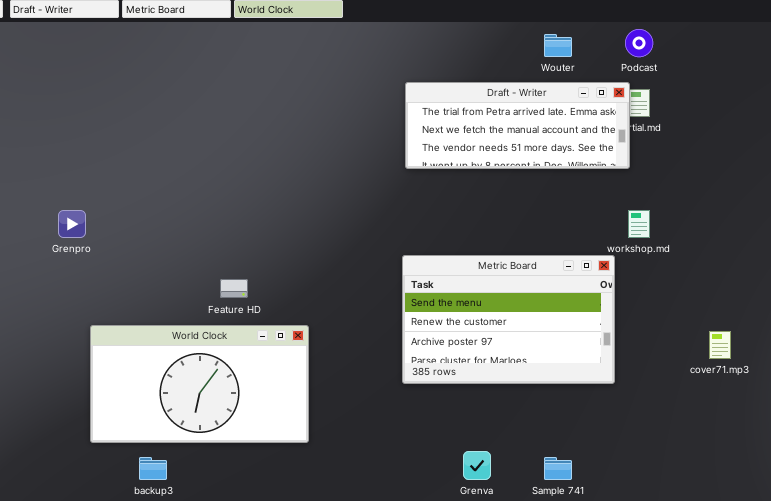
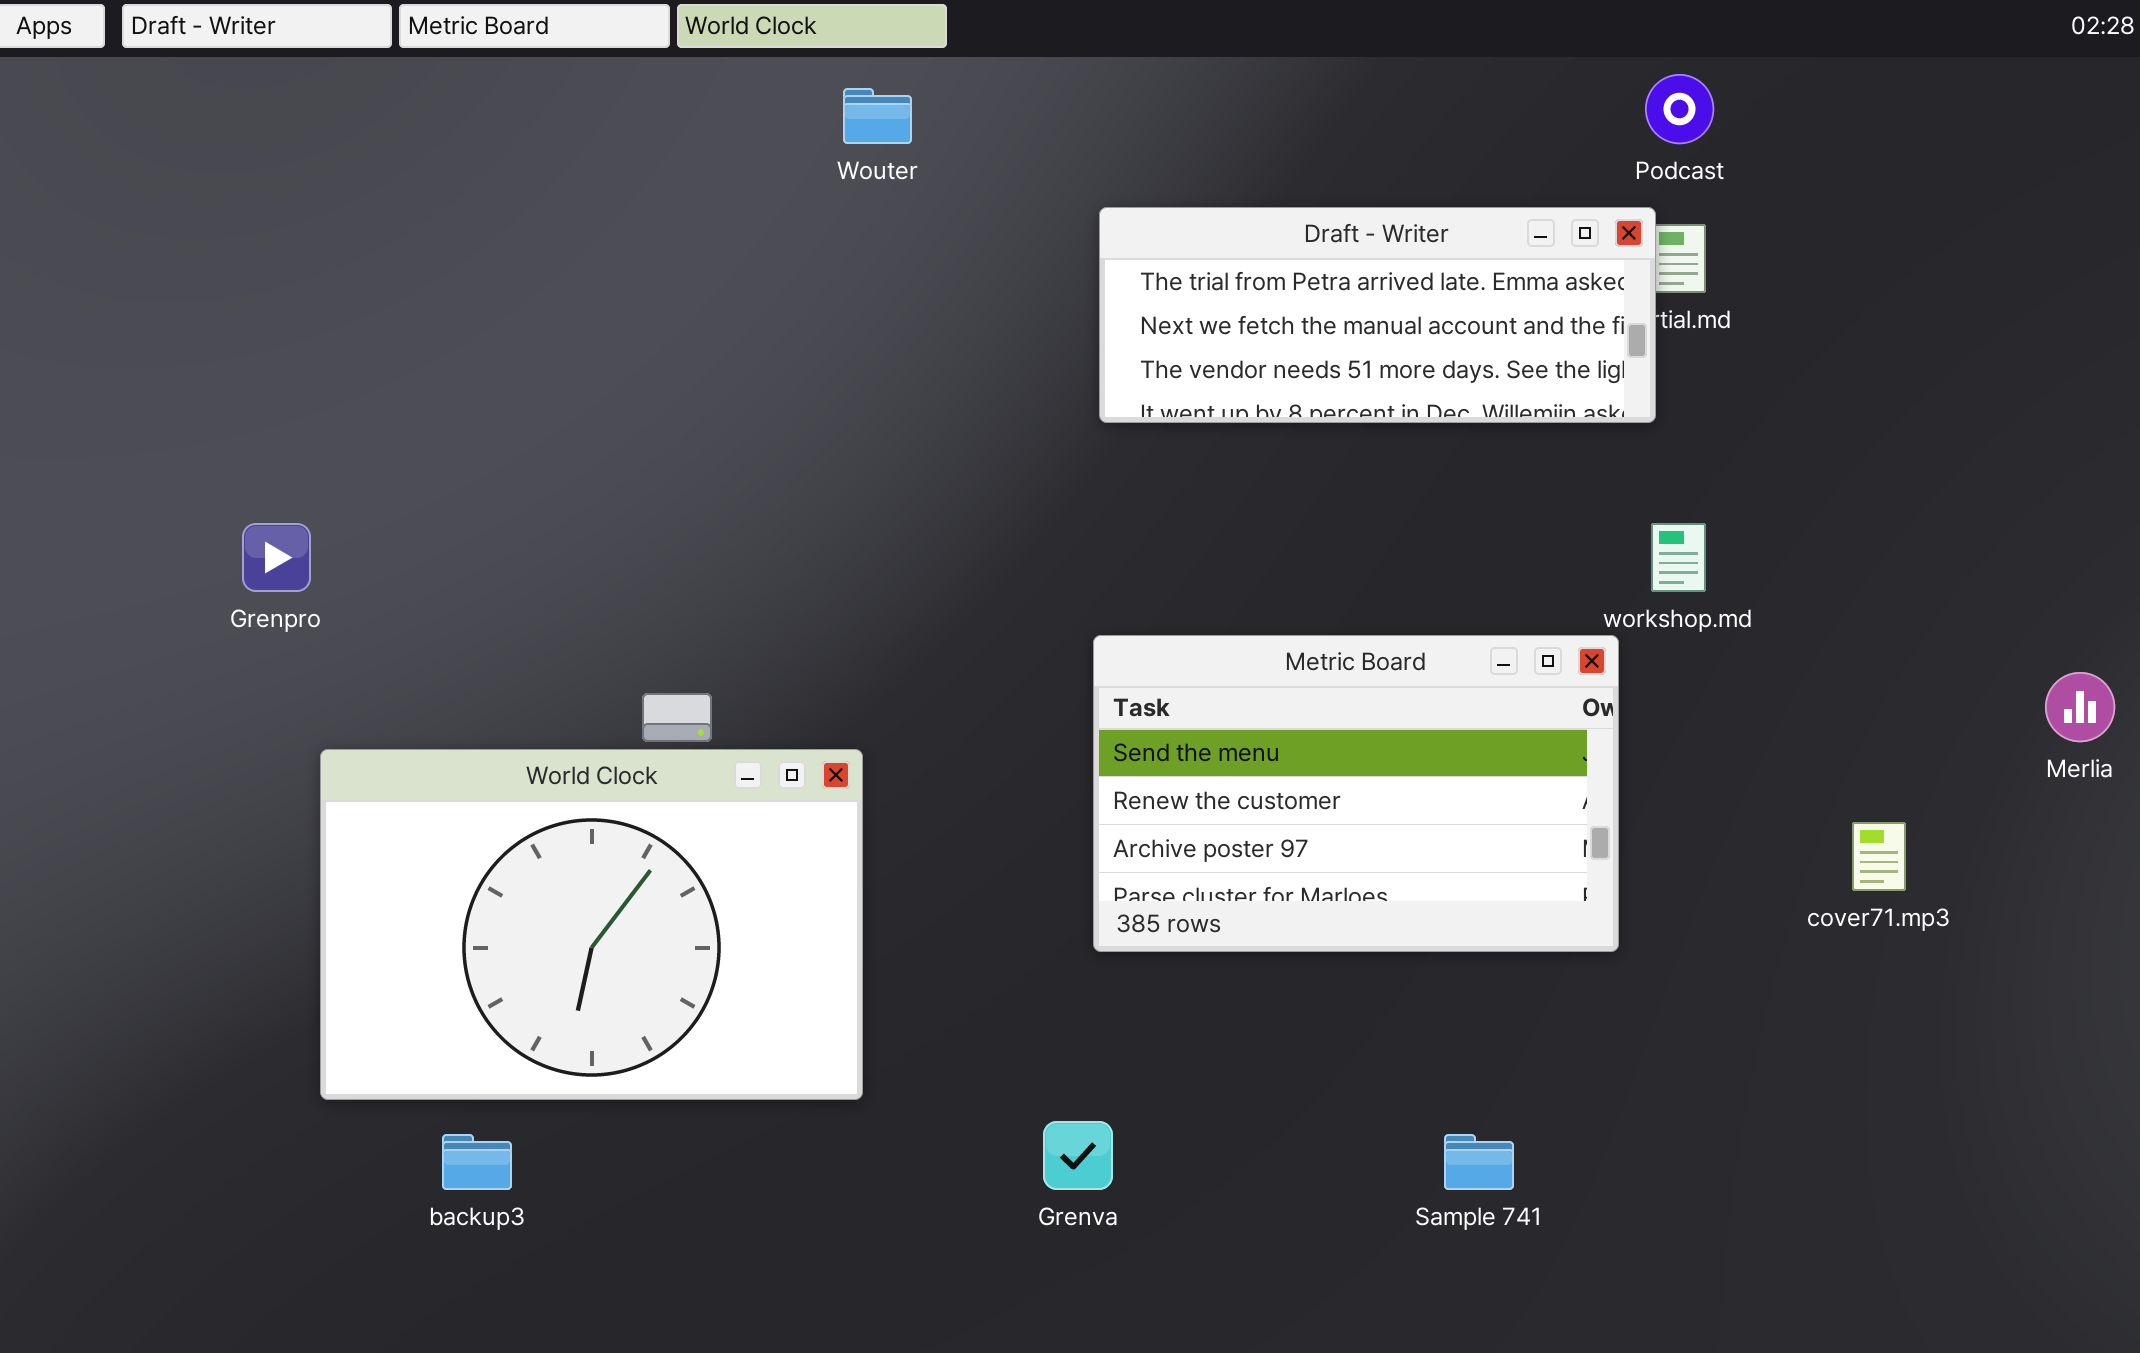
Wouter: [544,34,572,57] -> [843,88,912,144], moved
World Clock: [90,325,309,443] -> [320,749,863,1100], resized
Grenva: [463,451,491,480] -> [1043,1121,1113,1190], moved

